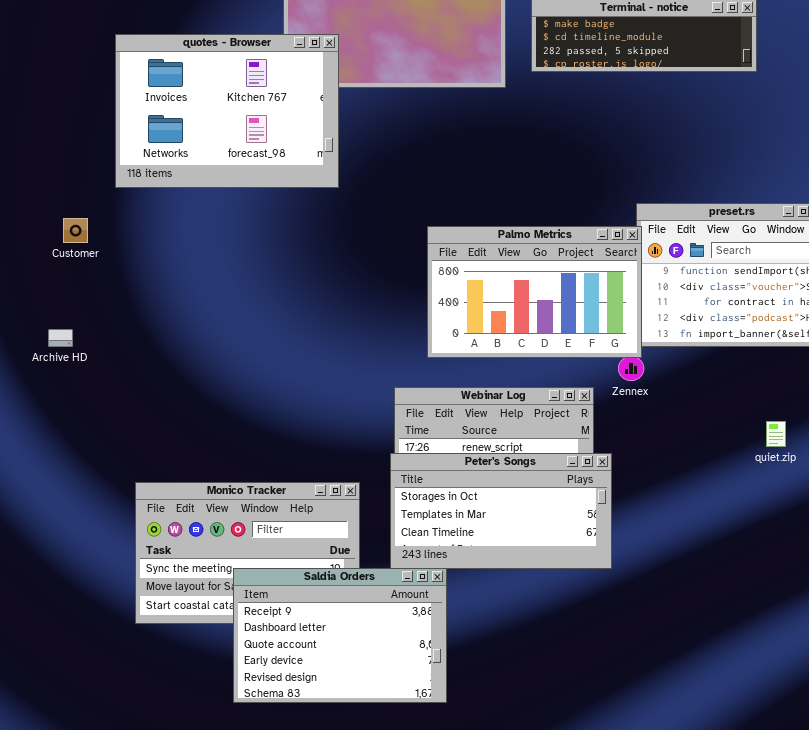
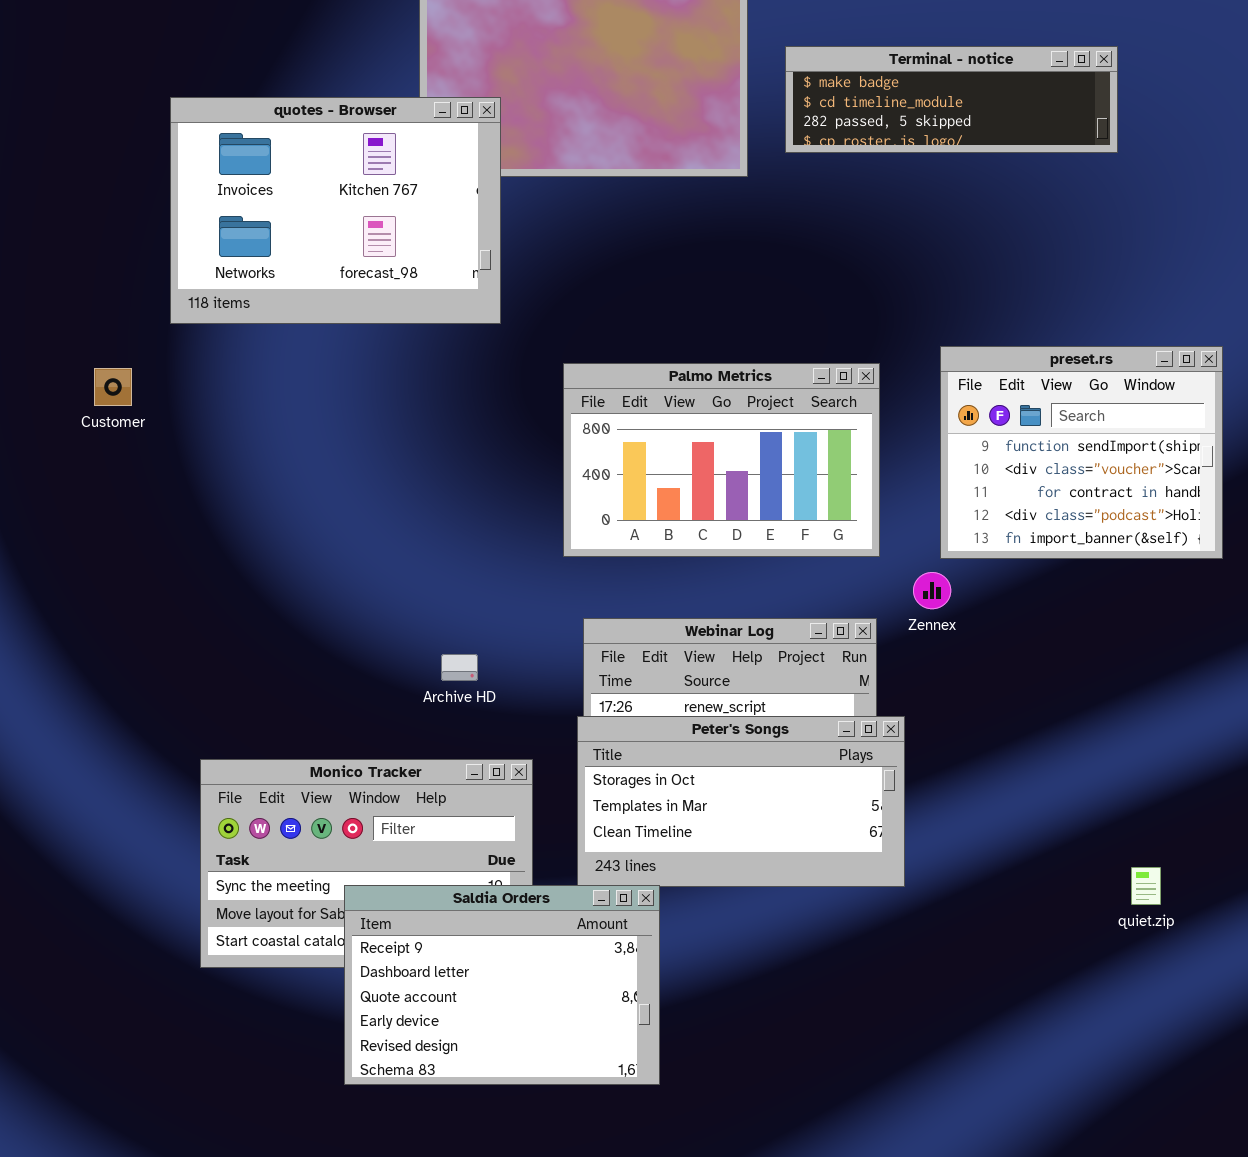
Palmo Metrics: [427,226,642,358] -> [563,363,880,557], moved
Archive HD: [48,329,73,347] -> [441,654,478,681], moved
quiet.zip: [766,421,786,447] -> [1131,867,1161,905], moved

